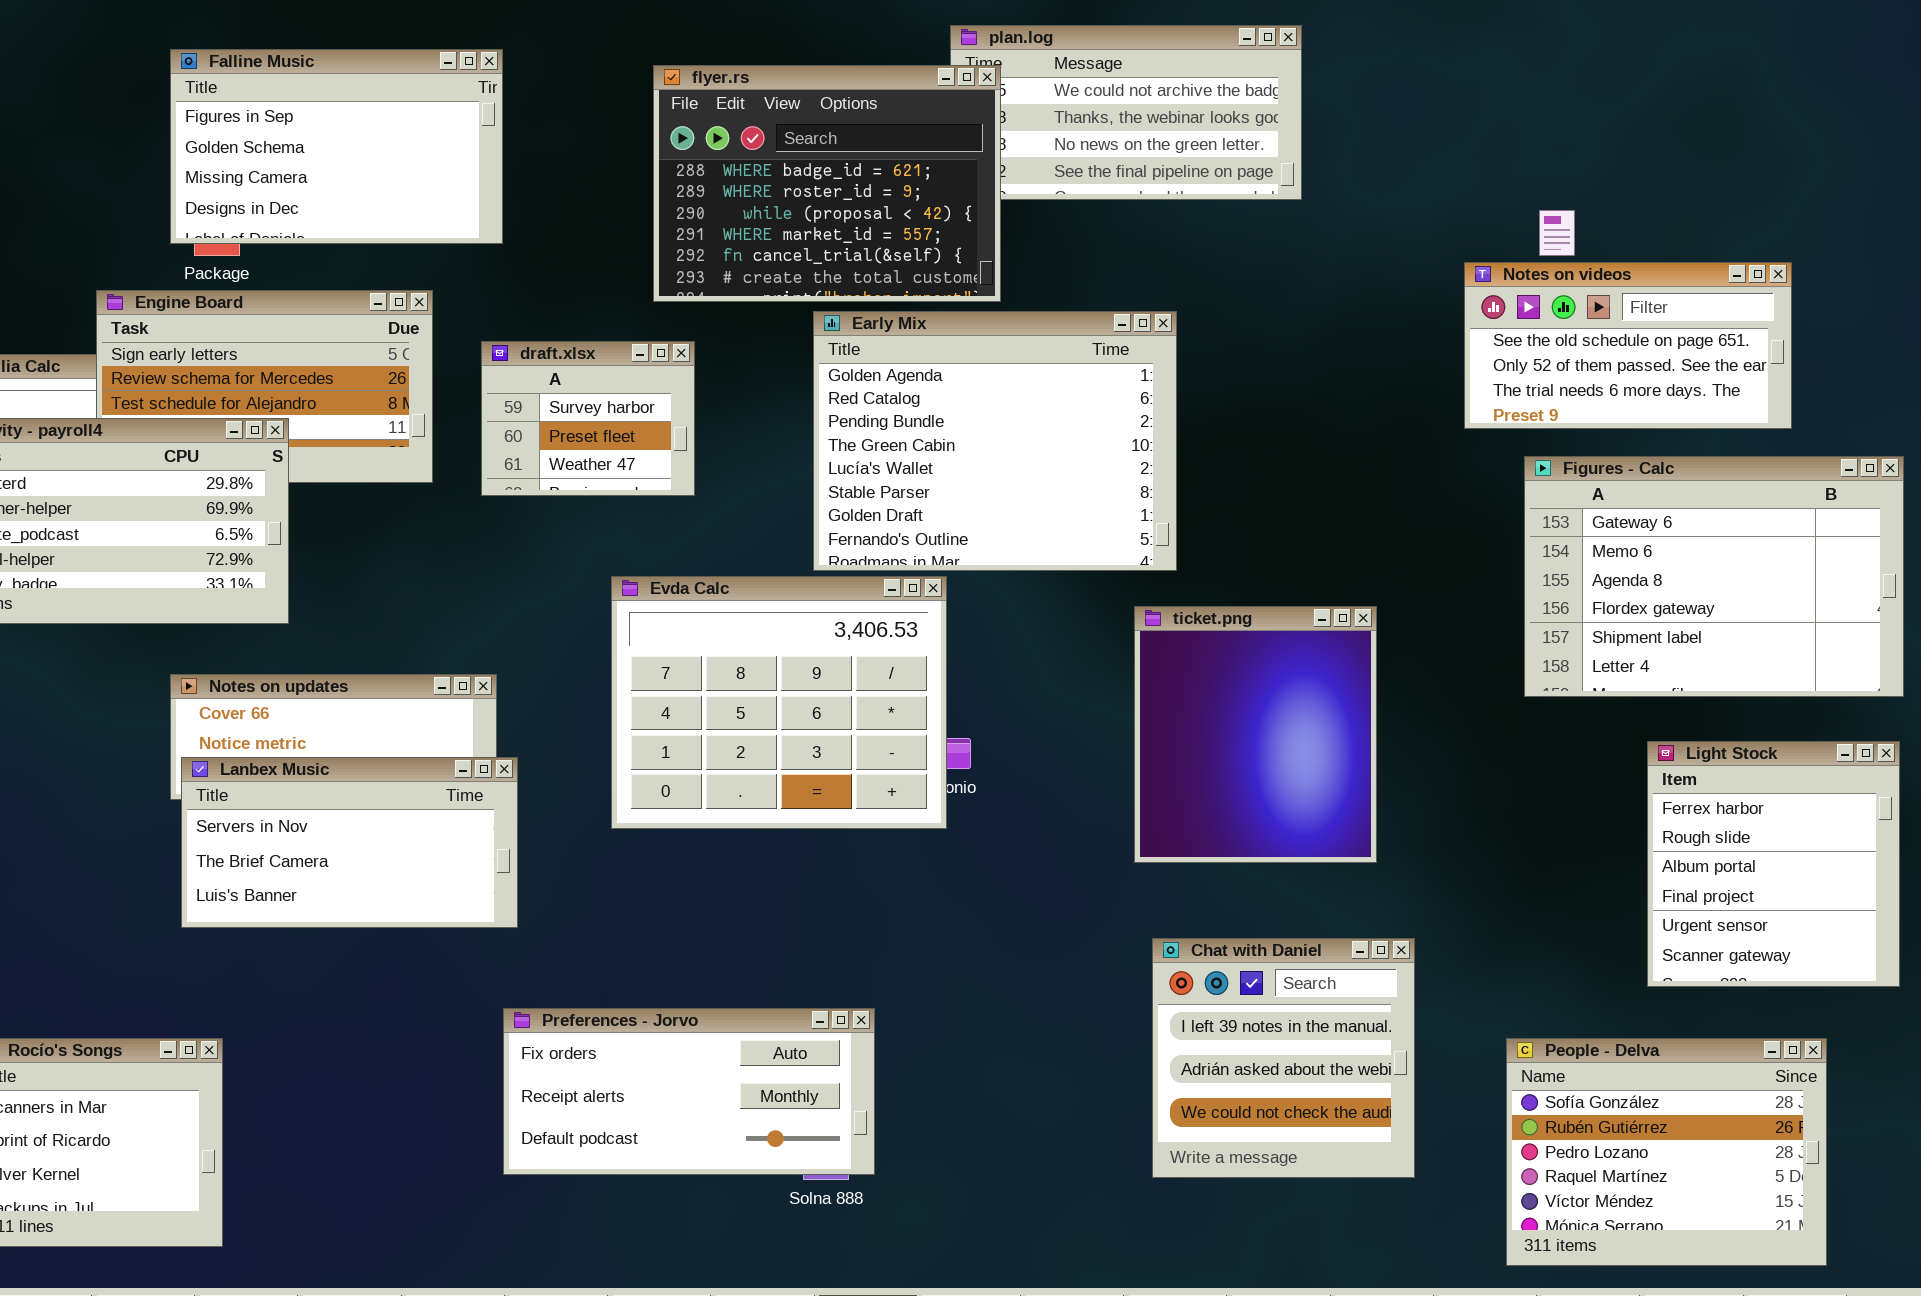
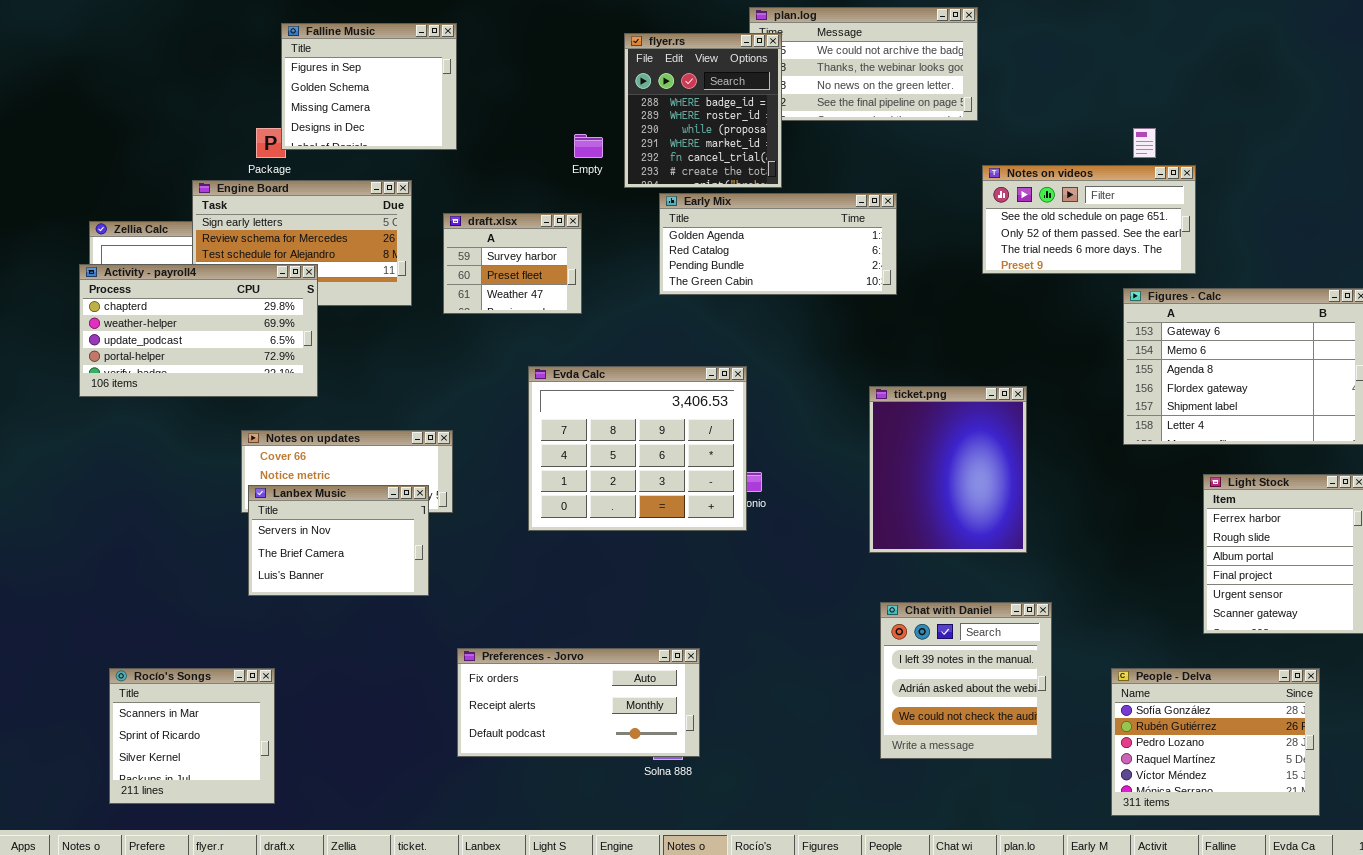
Falline Music: [170,49,503,244] -> [281,23,457,150], resized
flyer.rs: [653,65,1001,302] -> [624,33,782,188], resized
Notes on videos: [1464,262,1792,429] -> [982,165,1196,274], moved
Early Mix: [813,311,1177,571] -> [659,193,897,295], resized
Lanbex Music: [181,757,518,928] -> [248,485,429,596], resized

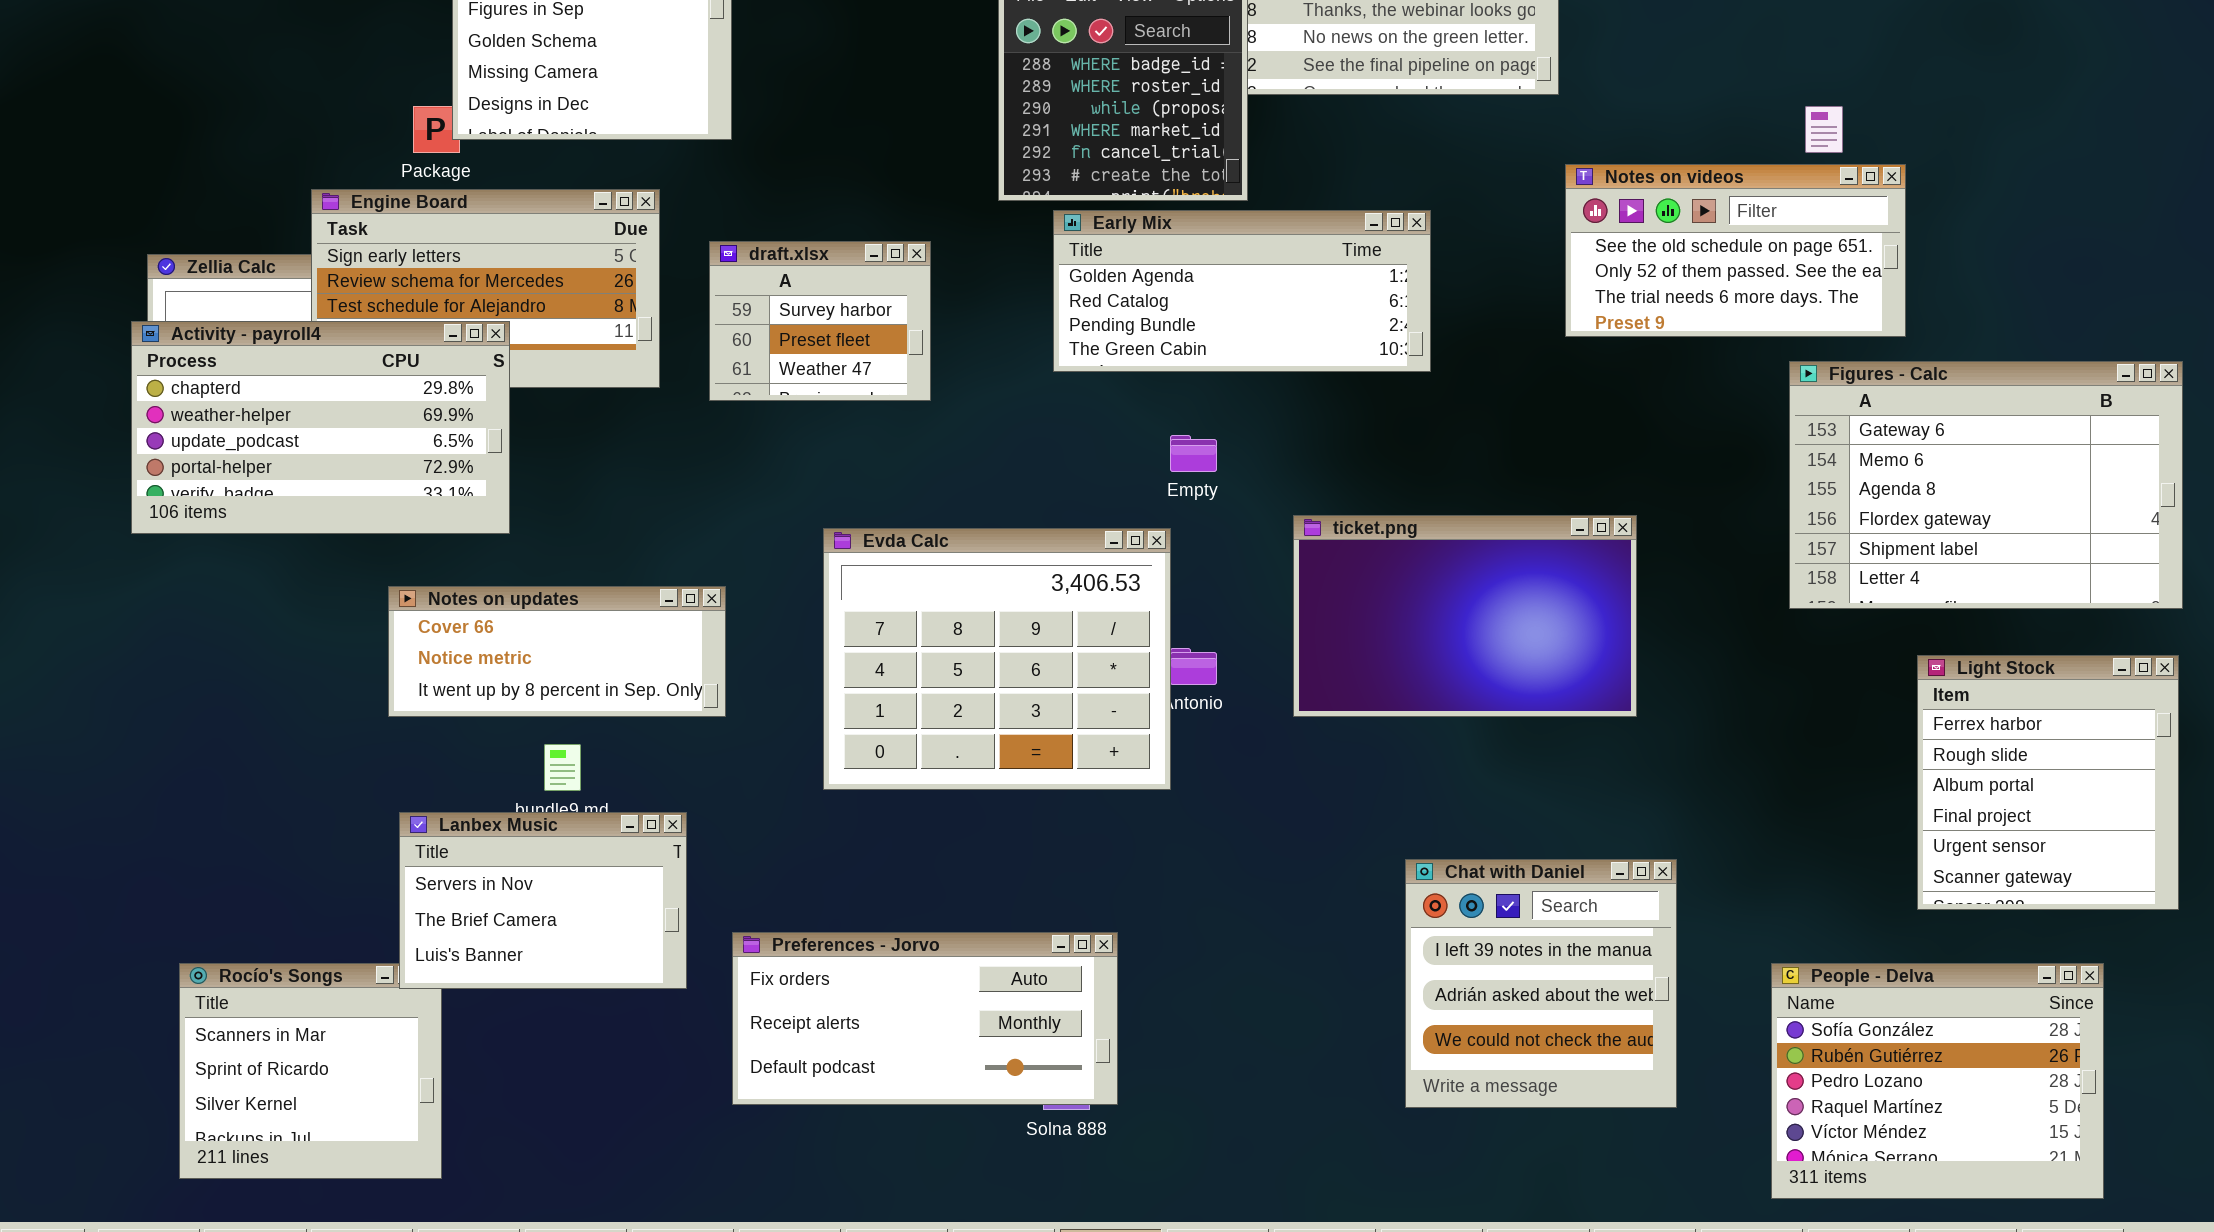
Empty: [574,134,603,158] -> [1170,435,1217,472], moved
Evda Calc: [528,366,747,531] -> [823,528,1171,790], moved
ticket.png: [869,386,1027,553] -> [1293,515,1637,717], resized
Lanbex Music: [248,485,429,596] -> [399,812,687,989], moved

